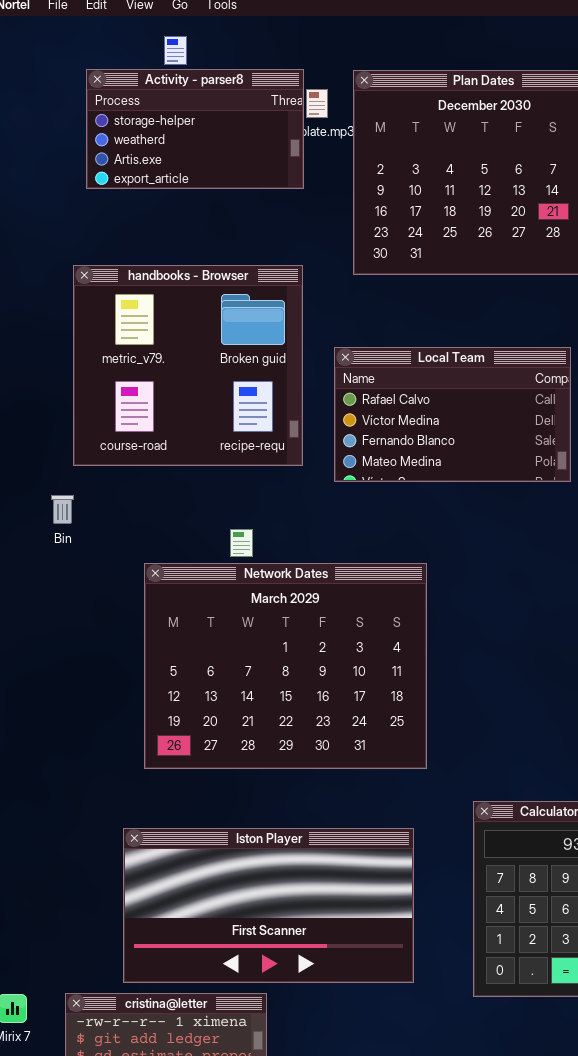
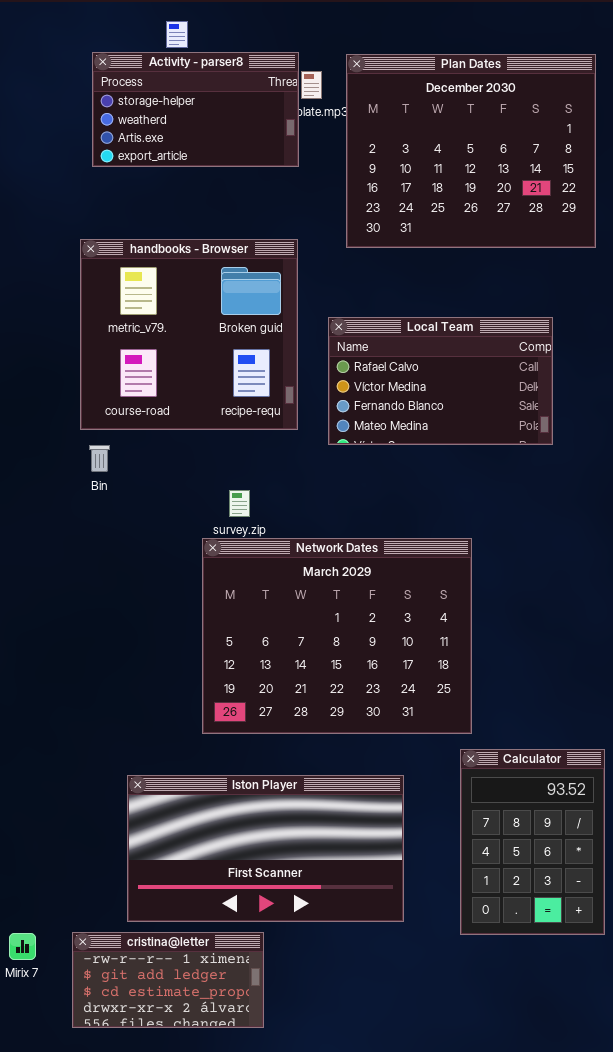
Bin: [51,495,74,524] -> [89,445,110,472], moved
Network Dates: [144,563,427,769] -> [202,538,472,734], moved

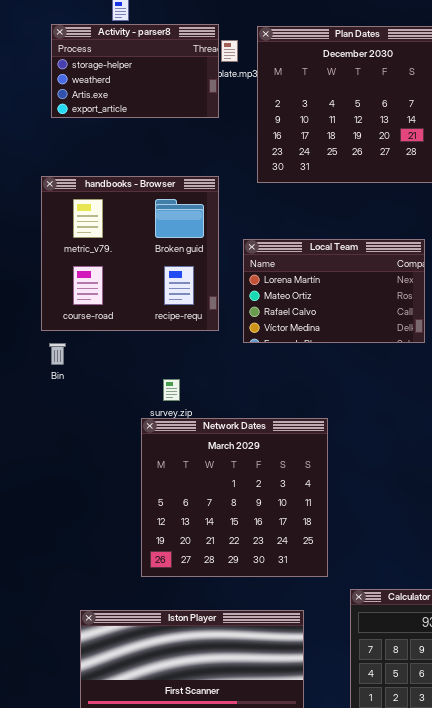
Local Team: [328,317,553,445] -> [243,239,425,343], scrolled up 2 rows
Network Dates: [202,538,472,734] -> [141,418,328,577], resized

